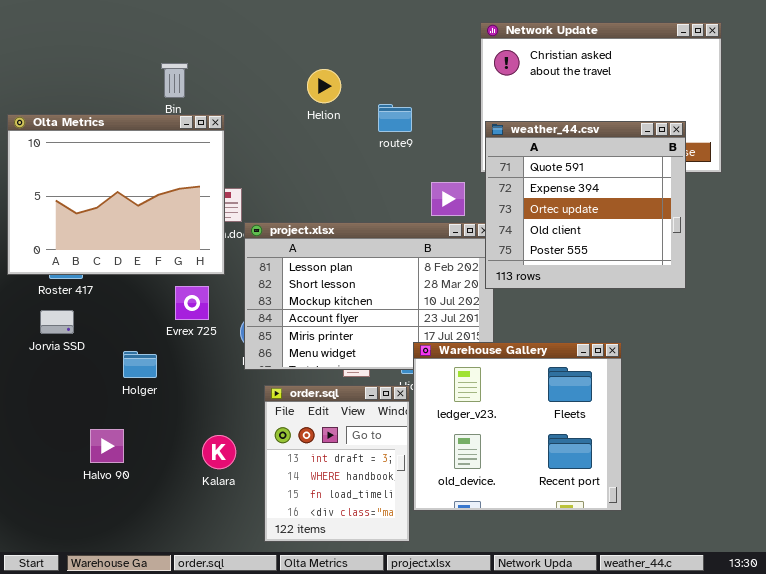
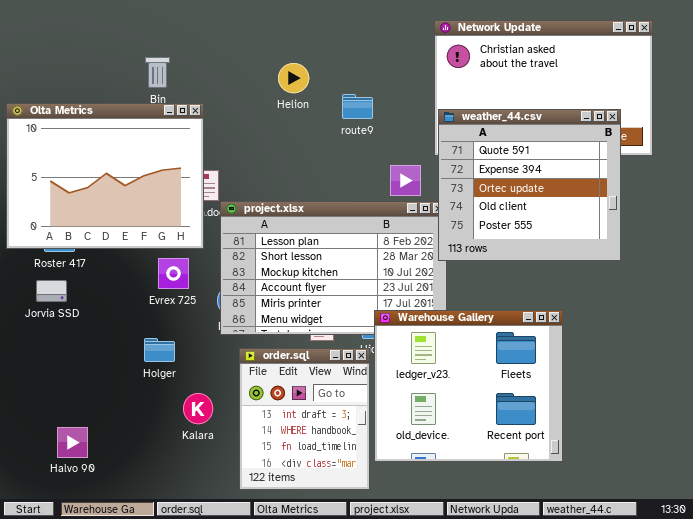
Holger: [123,351,157,378] -> [144,338,175,362], moved
Halvo 90: [90,429,124,463] -> [57,427,88,458], moved

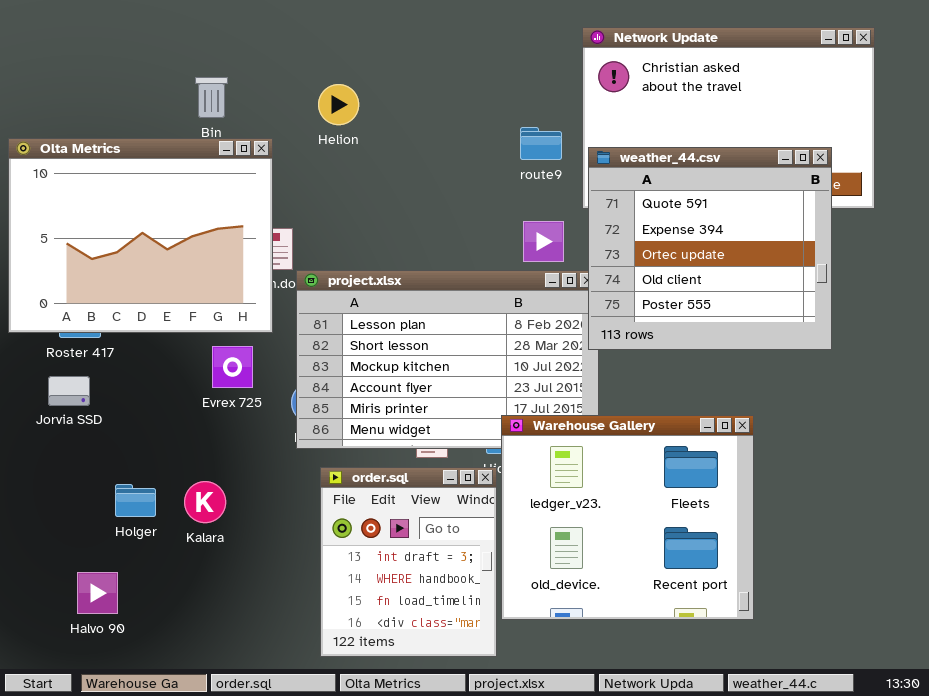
Helion: [278,63,309,93] -> [318,84,359,125], moved
route9: [342,94,373,119] -> [520,127,562,160], moved
Holger: [144,338,175,362] -> [115,484,156,517], moved
Kalara: [183,393,213,424] -> [184,481,226,523], moved

